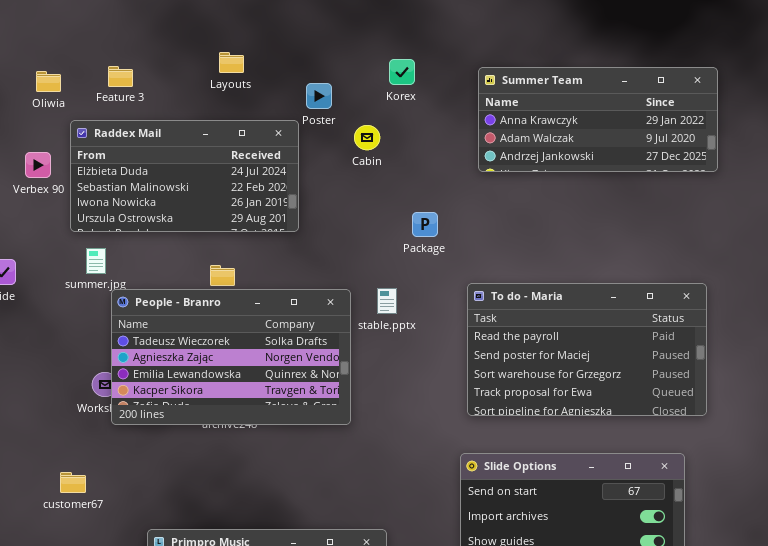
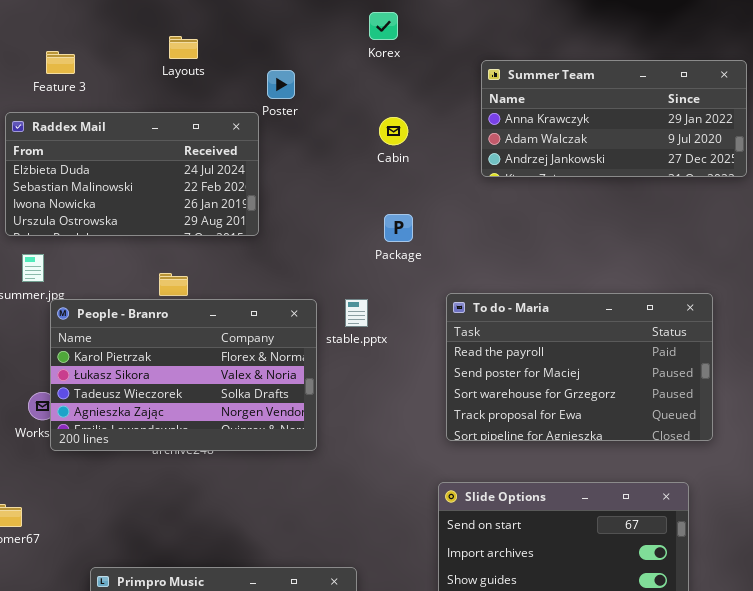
Korex: [389,59,415,85] -> [369,12,398,40], moved
Summer Team: [478,67,718,172] -> [481,60,747,177], moved
Cabin: [354,125,380,150] -> [379,117,408,145], moved
People - Branro: [111,289,351,425] -> [50,299,317,451], scrolled up 2 rows

